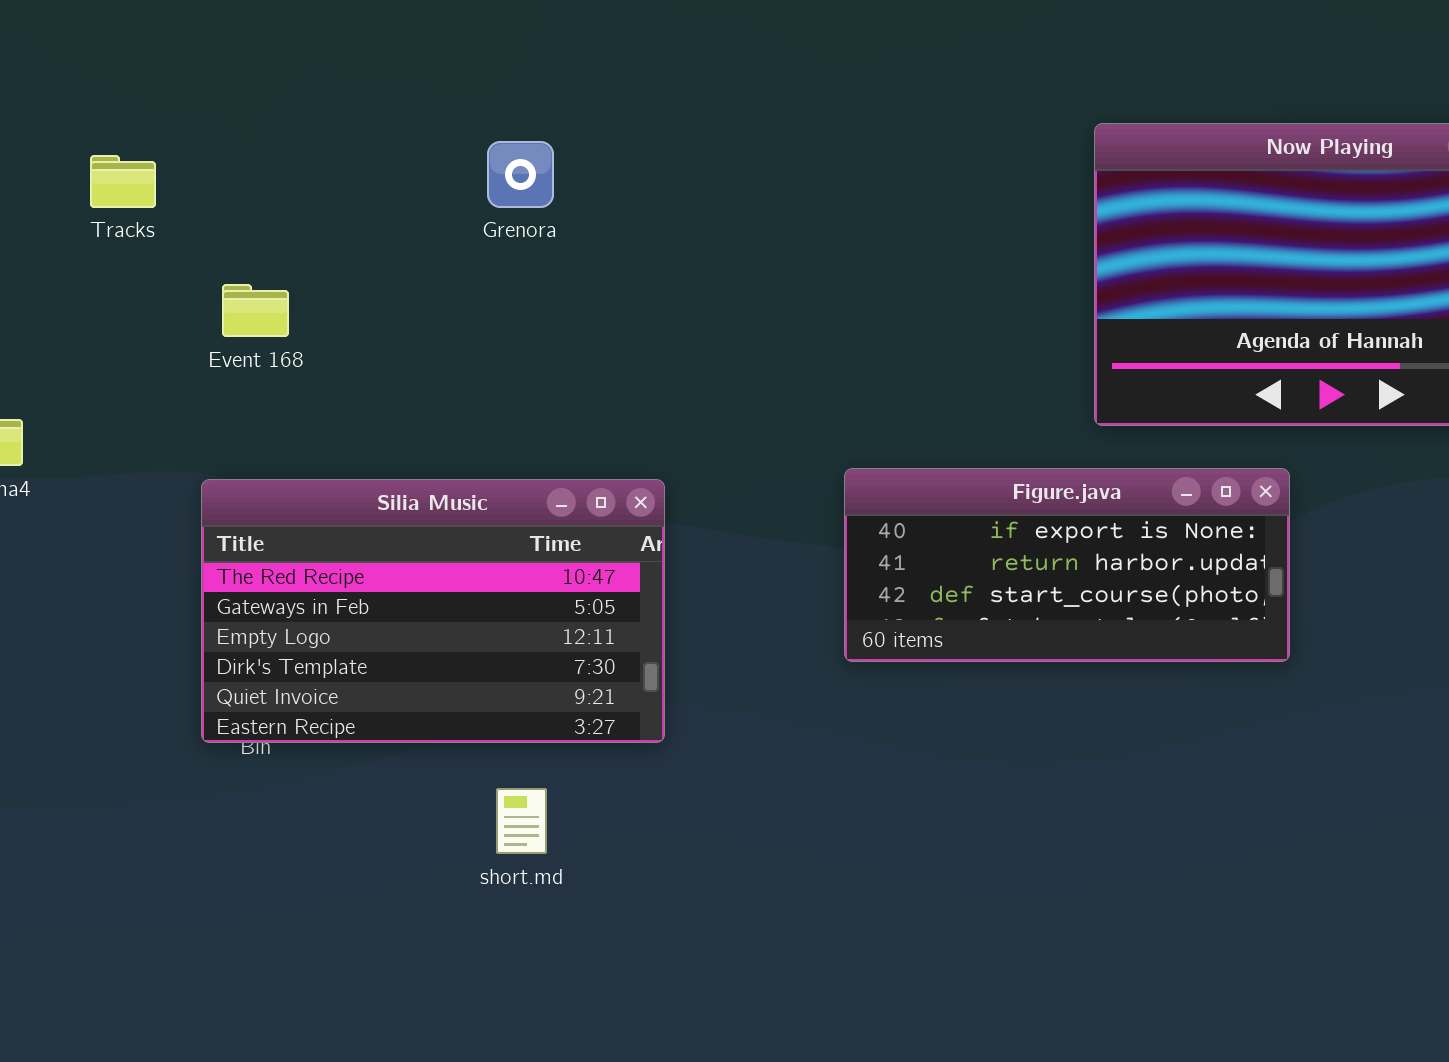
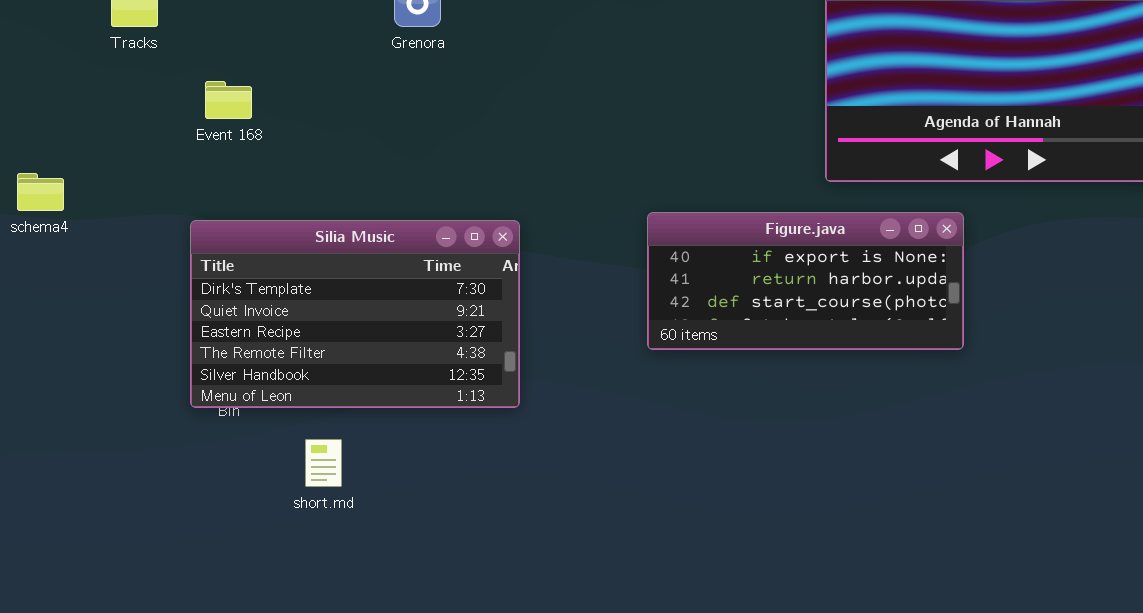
Silia Music: [201,479,665,743] -> [190,220,520,408], scrolled down 3 rows
short.md: [496,788,547,854] -> [305,439,342,487], moved

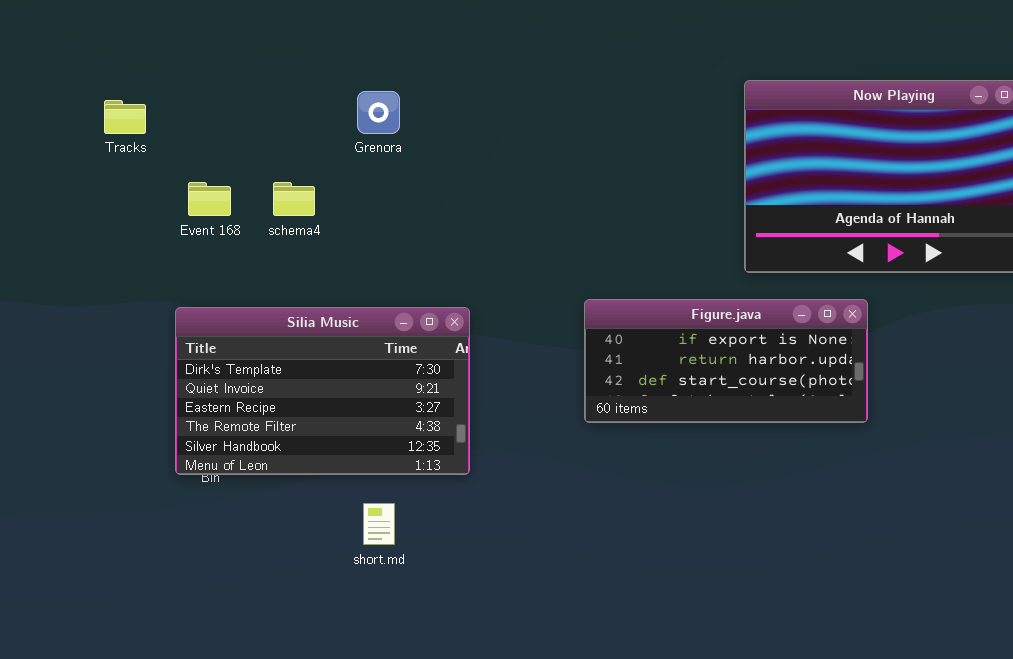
schema4: [17,173,64,211] -> [273,182,315,216], moved
short.md: [305,439,342,487] -> [363,503,395,545], moved

